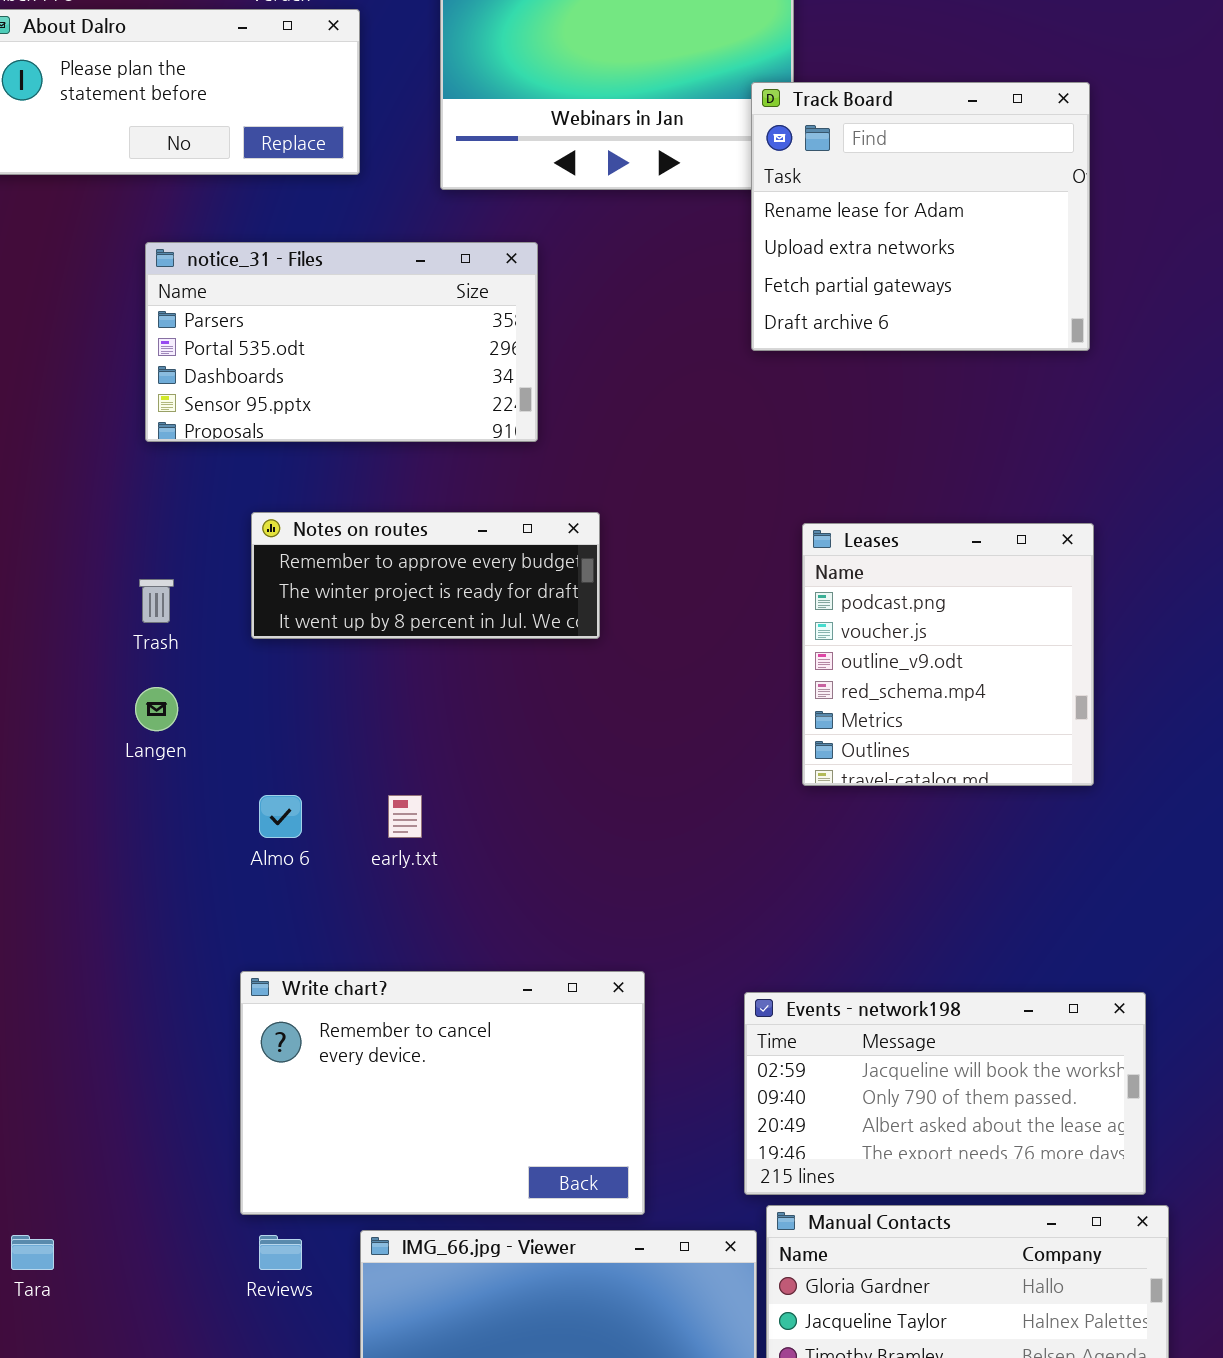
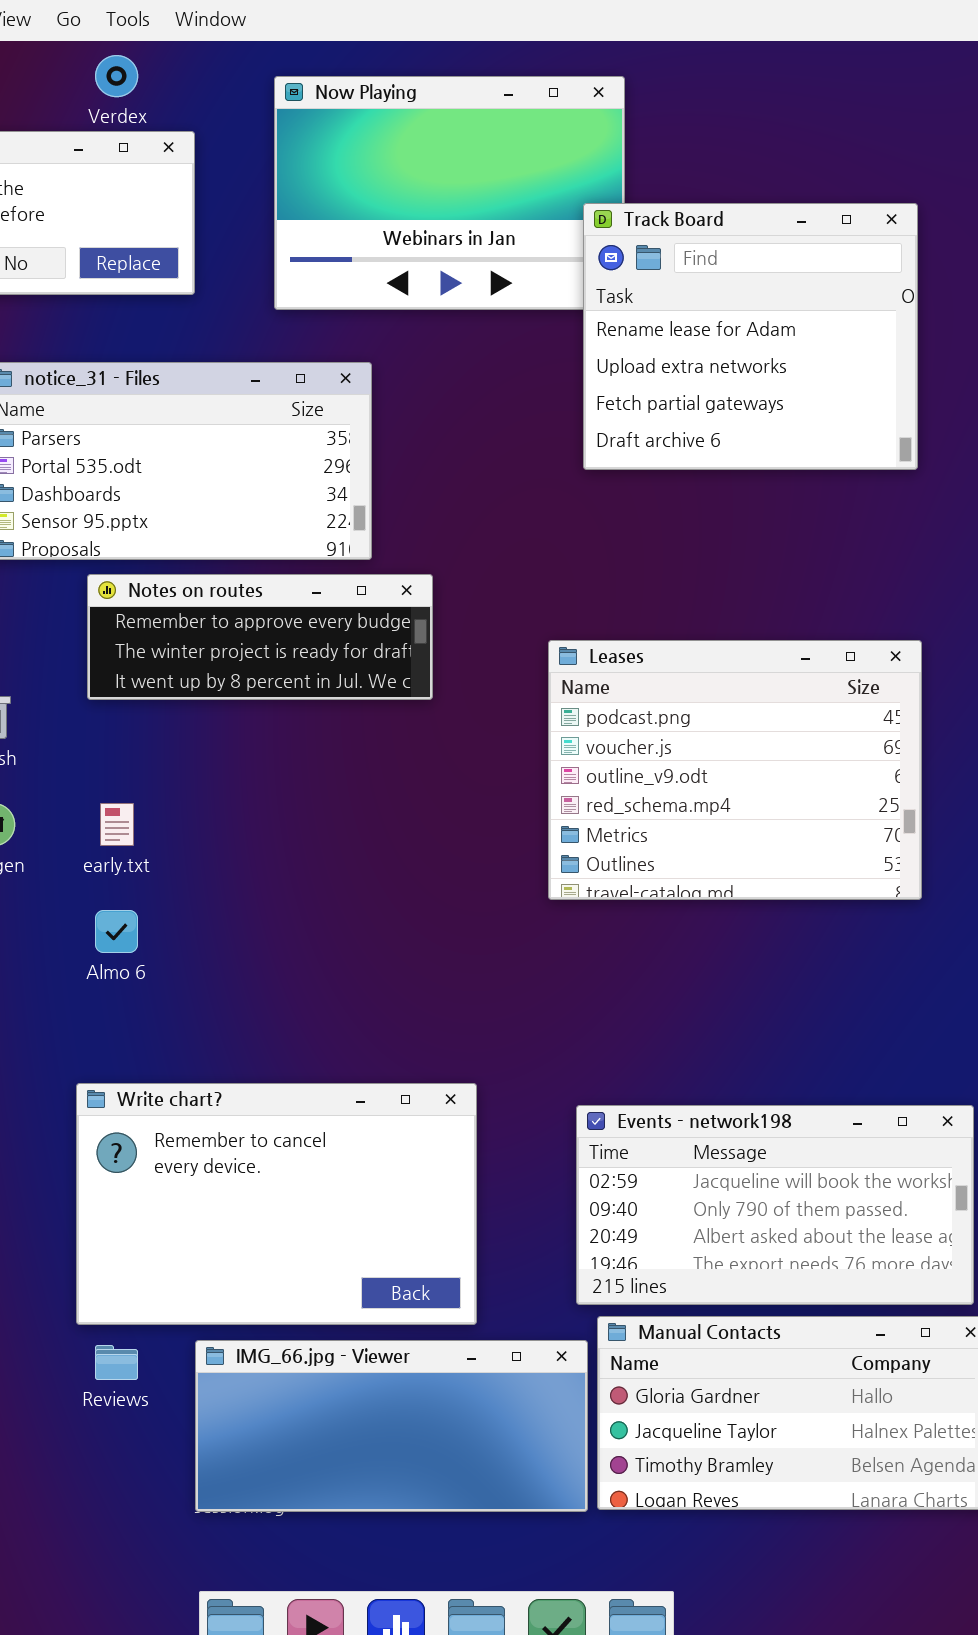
Notes on routes: [251,512,600,639] -> [87,574,433,700], moved
Leases: [802,523,1094,786] -> [548,640,922,900], resized
early.txt: [388,795,422,838] -> [100,803,134,846], moved

